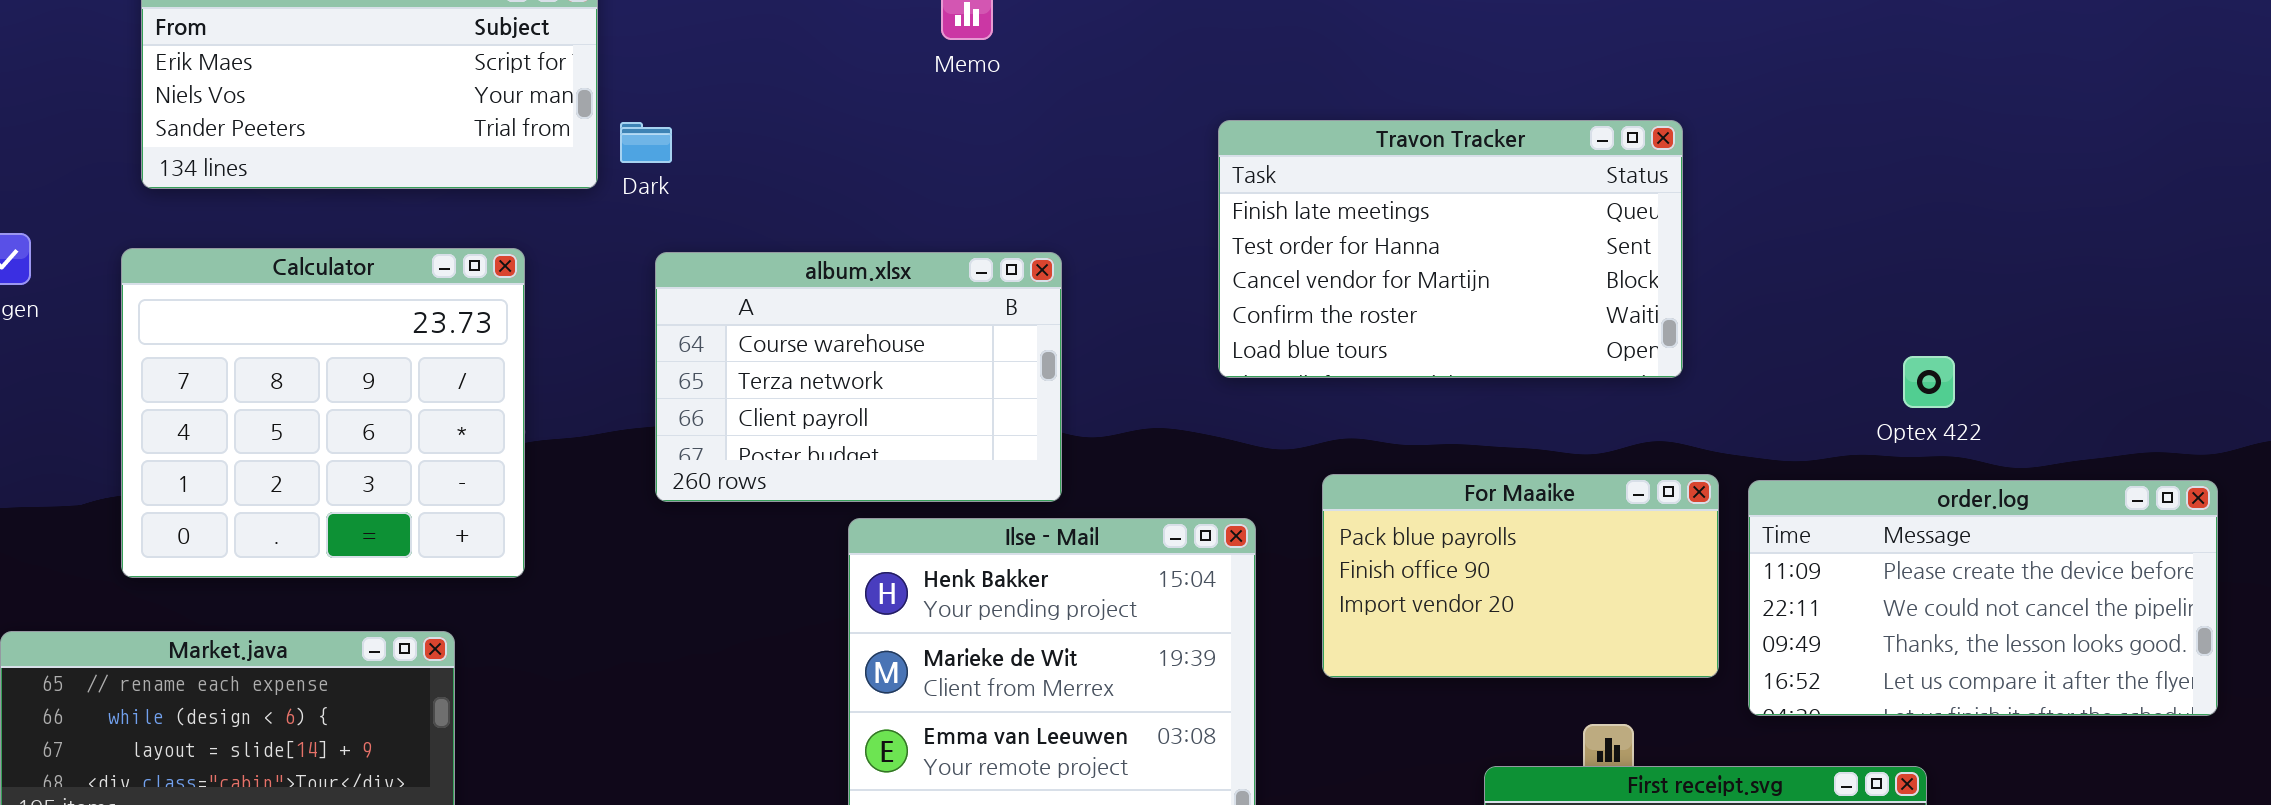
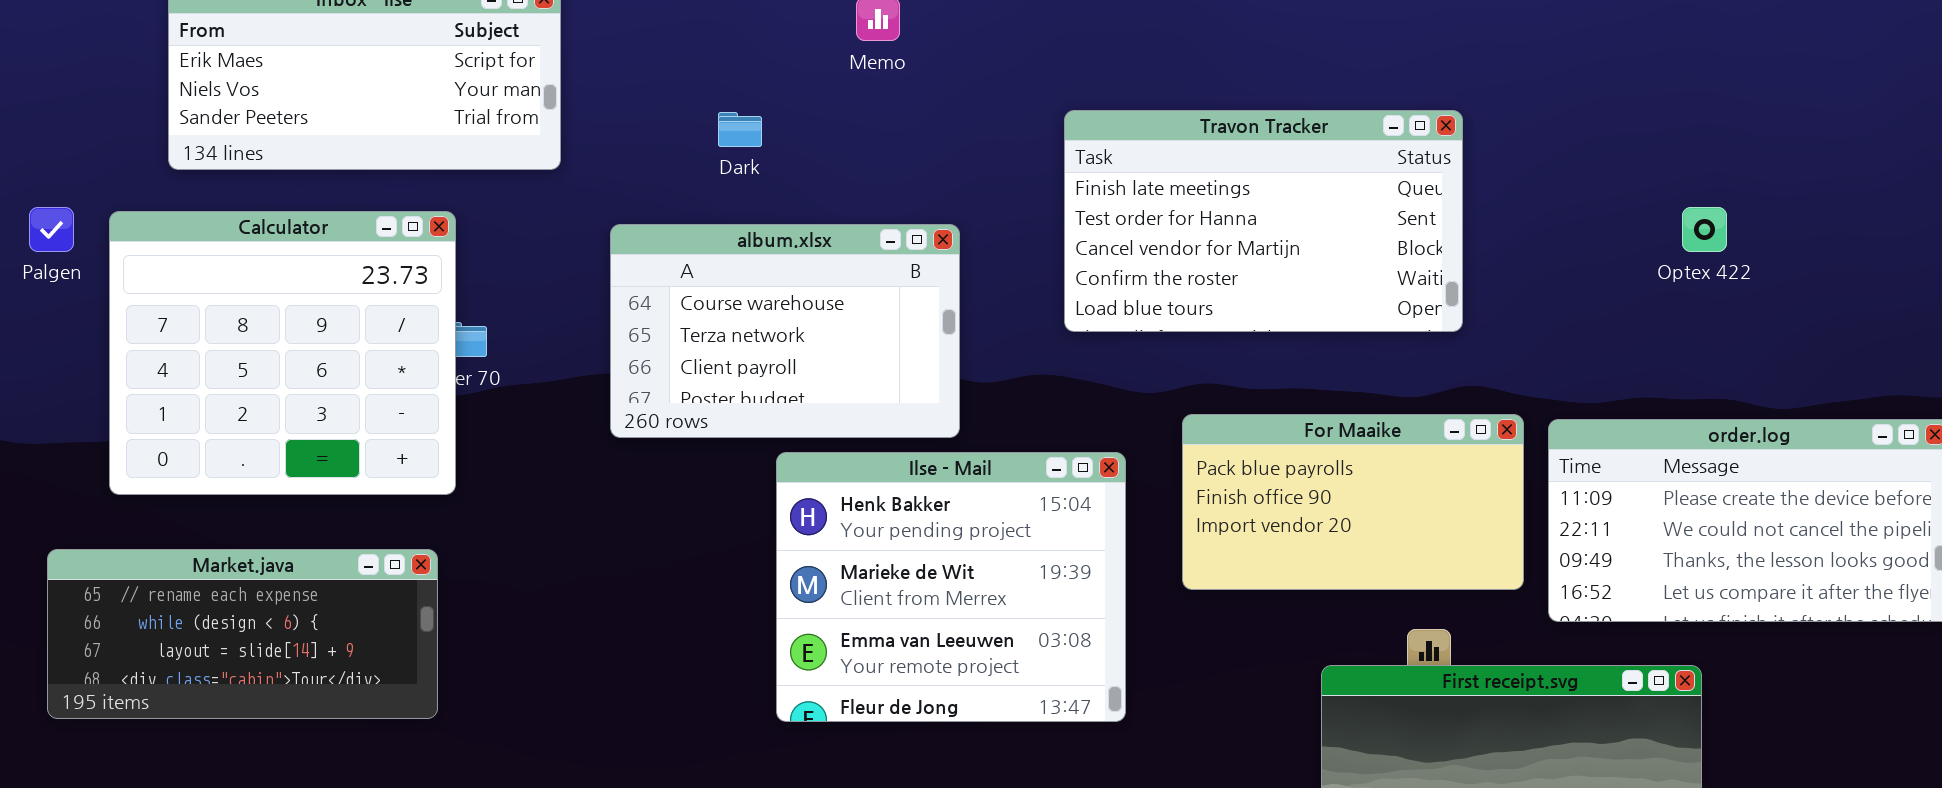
Travon Tracker: [1218,120,1683,378] -> [1064,110,1463,332], moved
Dark: [620,122,672,163] -> [718,112,762,147], moved
Calculator: [121,248,525,578] -> [109,211,456,495], moved
Optex 422: [1903,356,1955,408] -> [1682,207,1727,252], moved

